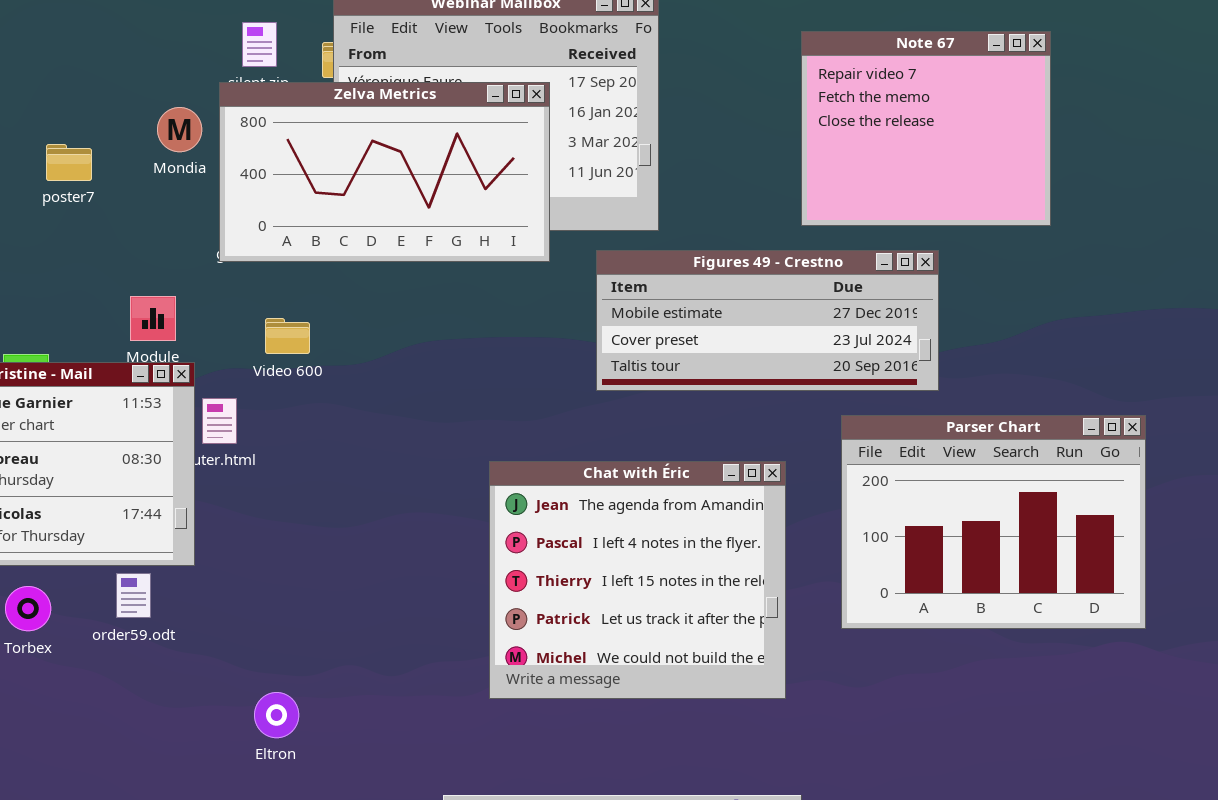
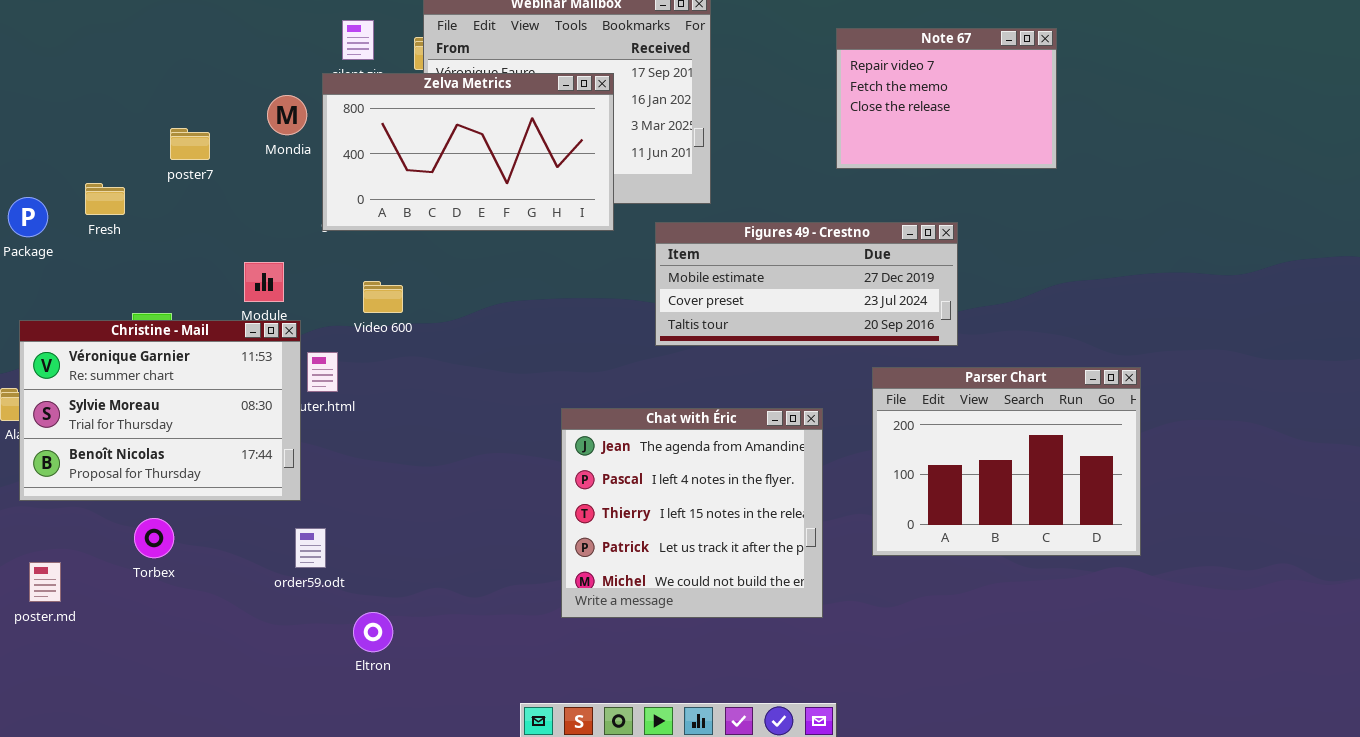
Note 67: [801,31,1051,226] -> [836,28,1057,169], resized
order59.odt: [116,573,151,618] -> [295,528,326,568], moved

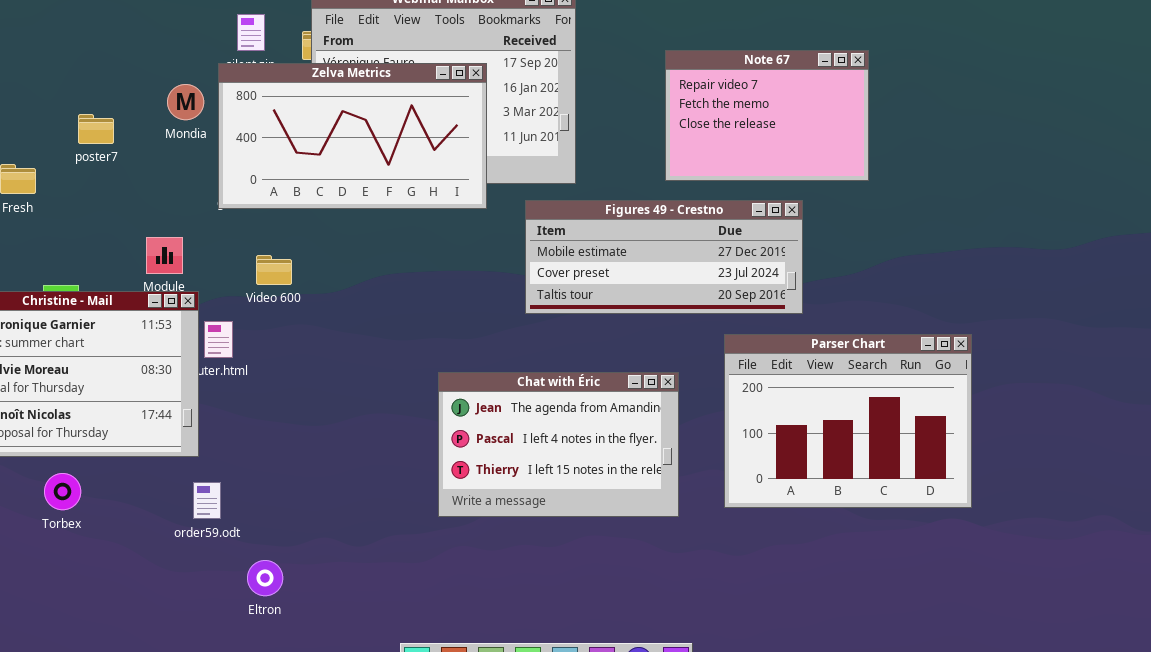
Note 67: [836,28,1057,169] -> [665,50,869,181], moved
Chat with Éric: [561,408,823,618] -> [438,372,679,517], resized

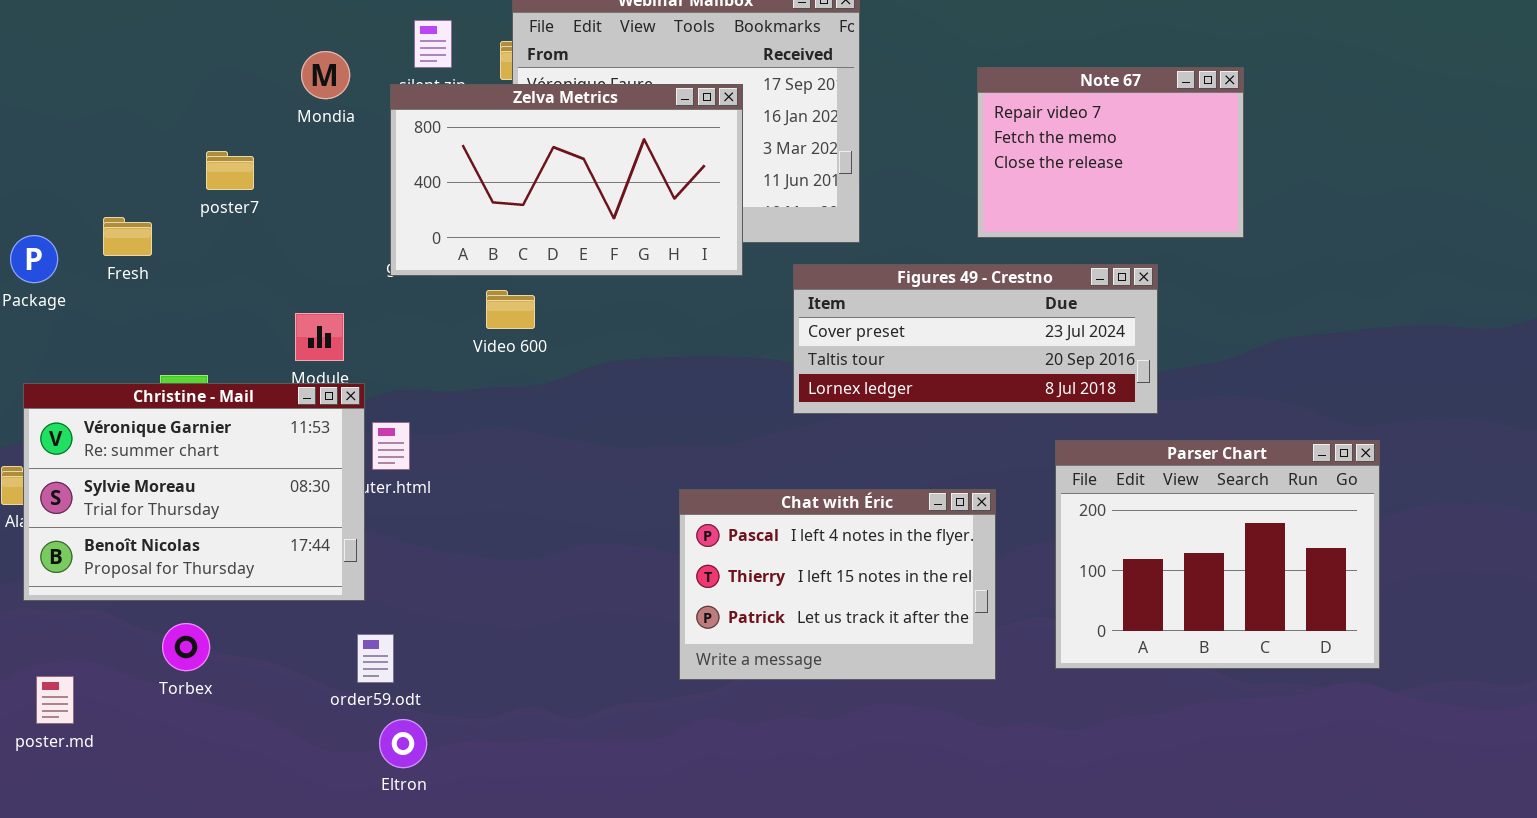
Mondia: [167,84,204,120] -> [301,51,350,99], moved
Figures 49 - Crestno: [525,200,803,314] -> [793,264,1158,414], scrolled down 1 row
Video 600: [256,255,292,285] -> [486,290,535,329], moved
Chat with Éric: [438,372,679,517] -> [679,489,996,680], scrolled down 1 row
Eltron: [247,560,283,596] -> [379,719,427,768], moved

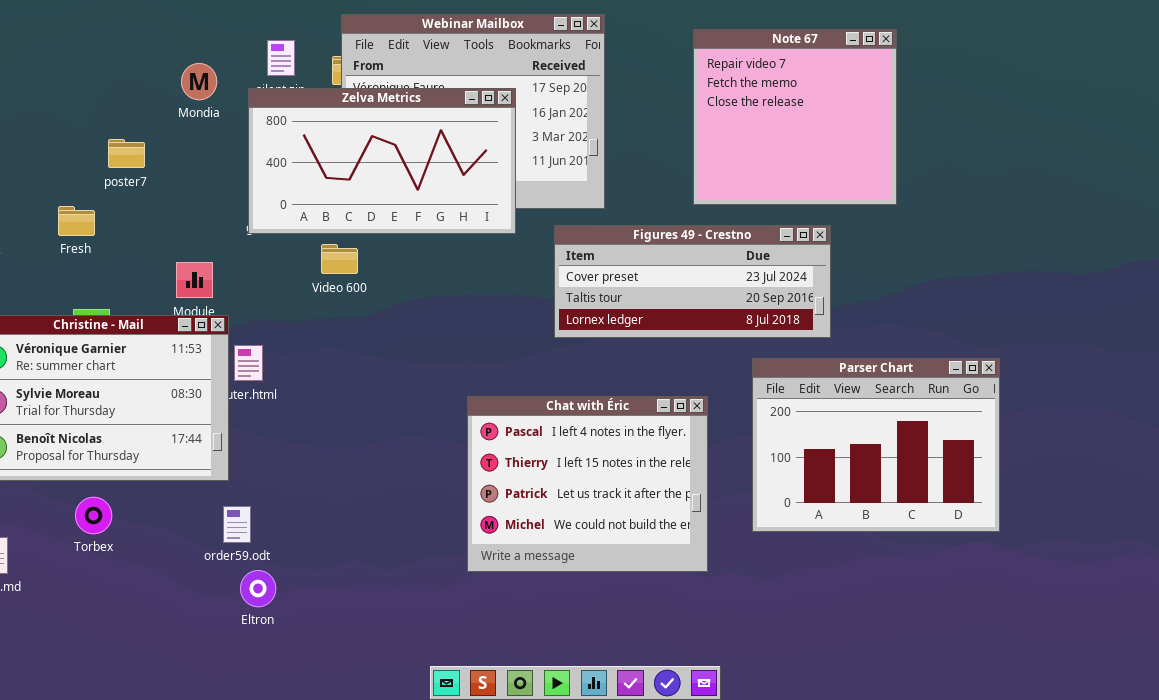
Note 67: [977,67,1244,238] -> [693,29,897,205], resized
Fresh: [103,217,152,256] -> [58,206,95,236], moved
Chat with Éric: [679,489,996,680] -> [467,396,708,572], resized

